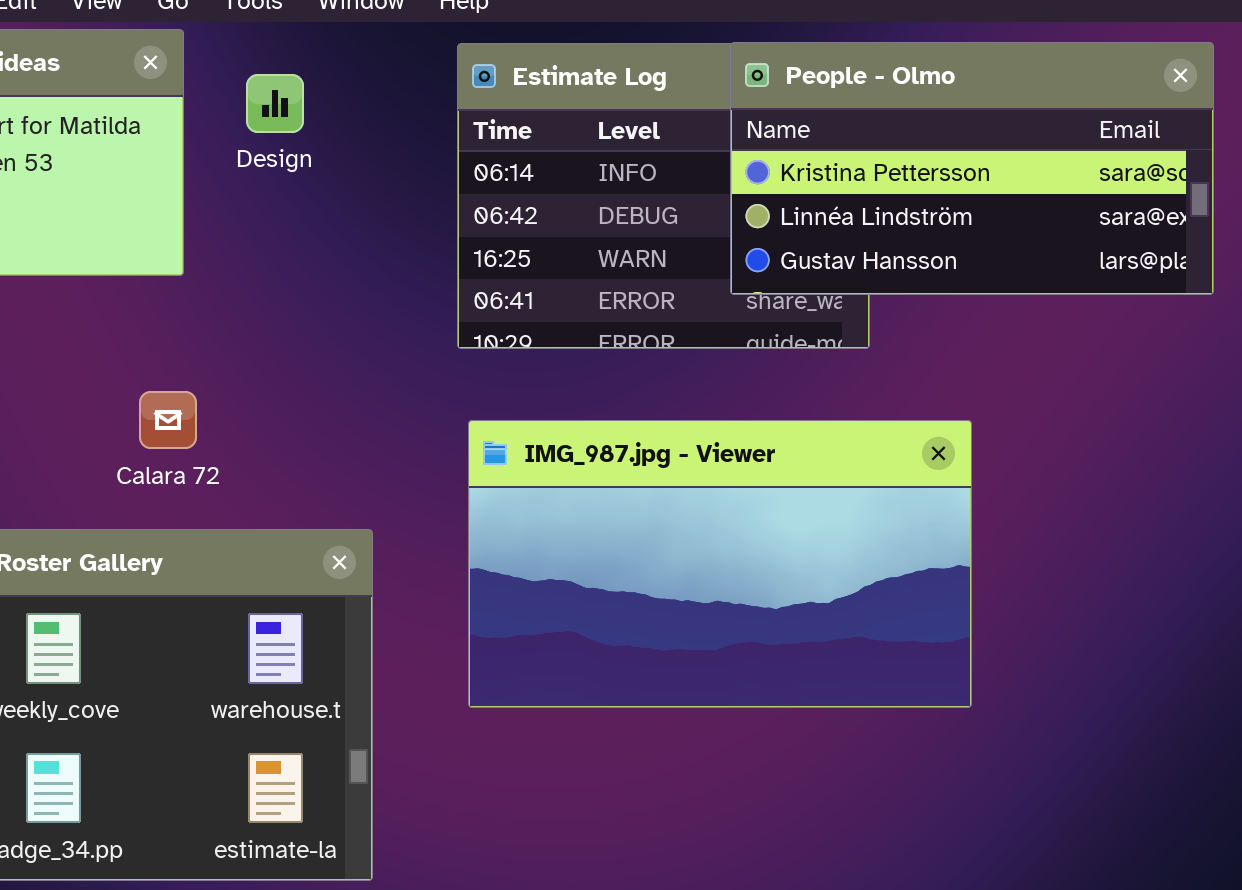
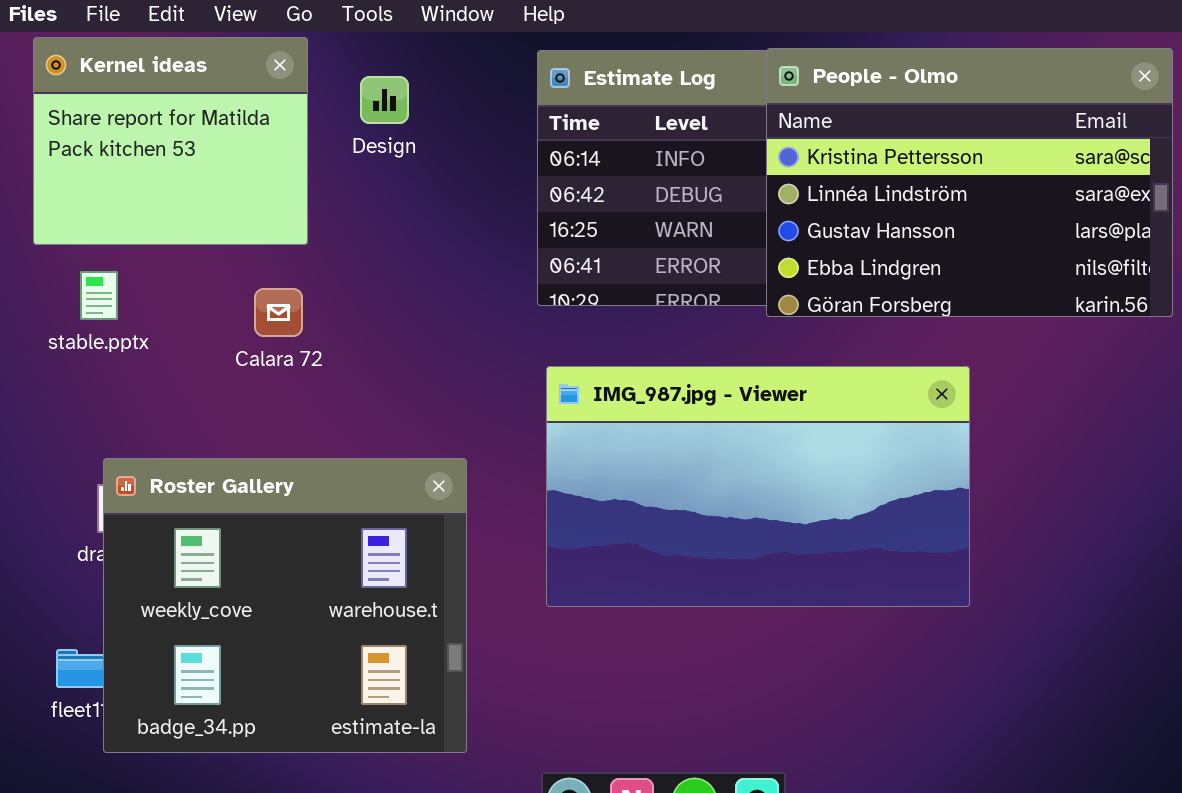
People - Olmo: [730,42,1214,295] -> [766,48,1173,317], resized
Calara 72: [139,391,197,449] -> [254,288,303,337], moved

